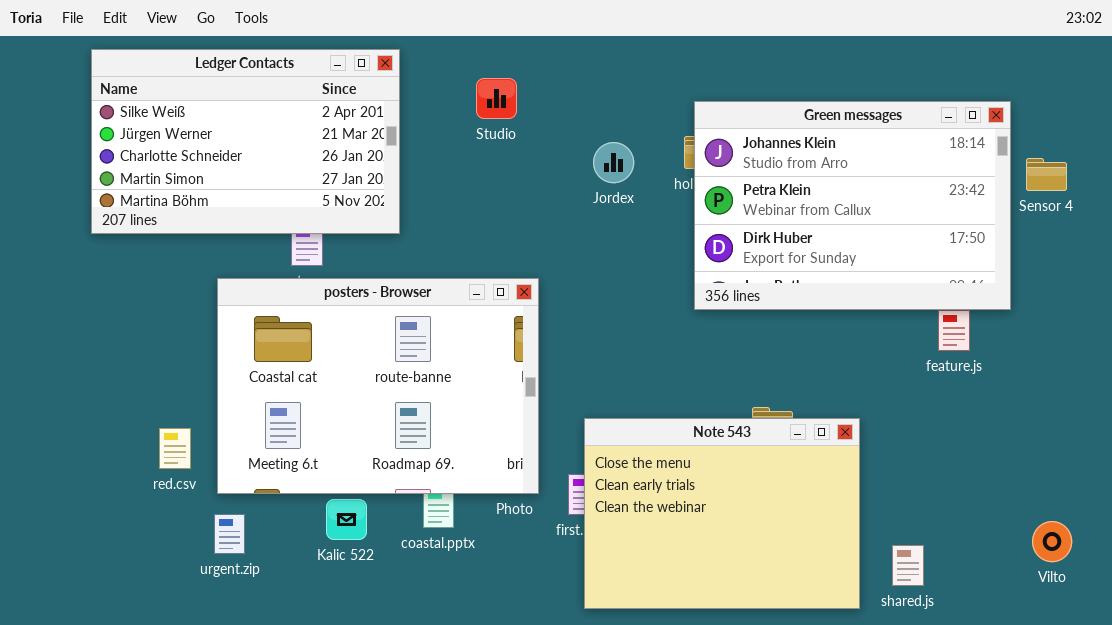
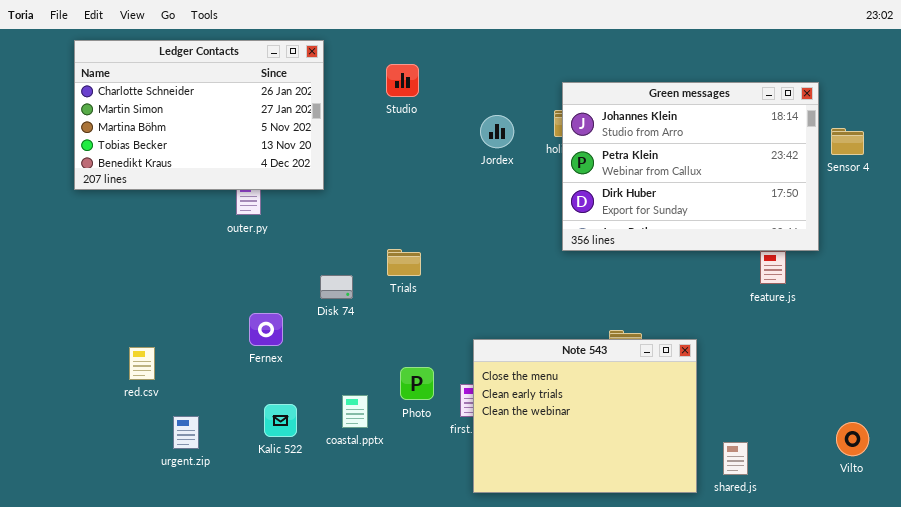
Ledger Contacts: [91,49,400,234] -> [74,40,324,190], scrolled down 2 rows
posters - Browser: [217,278,539,494] -> none, closed

